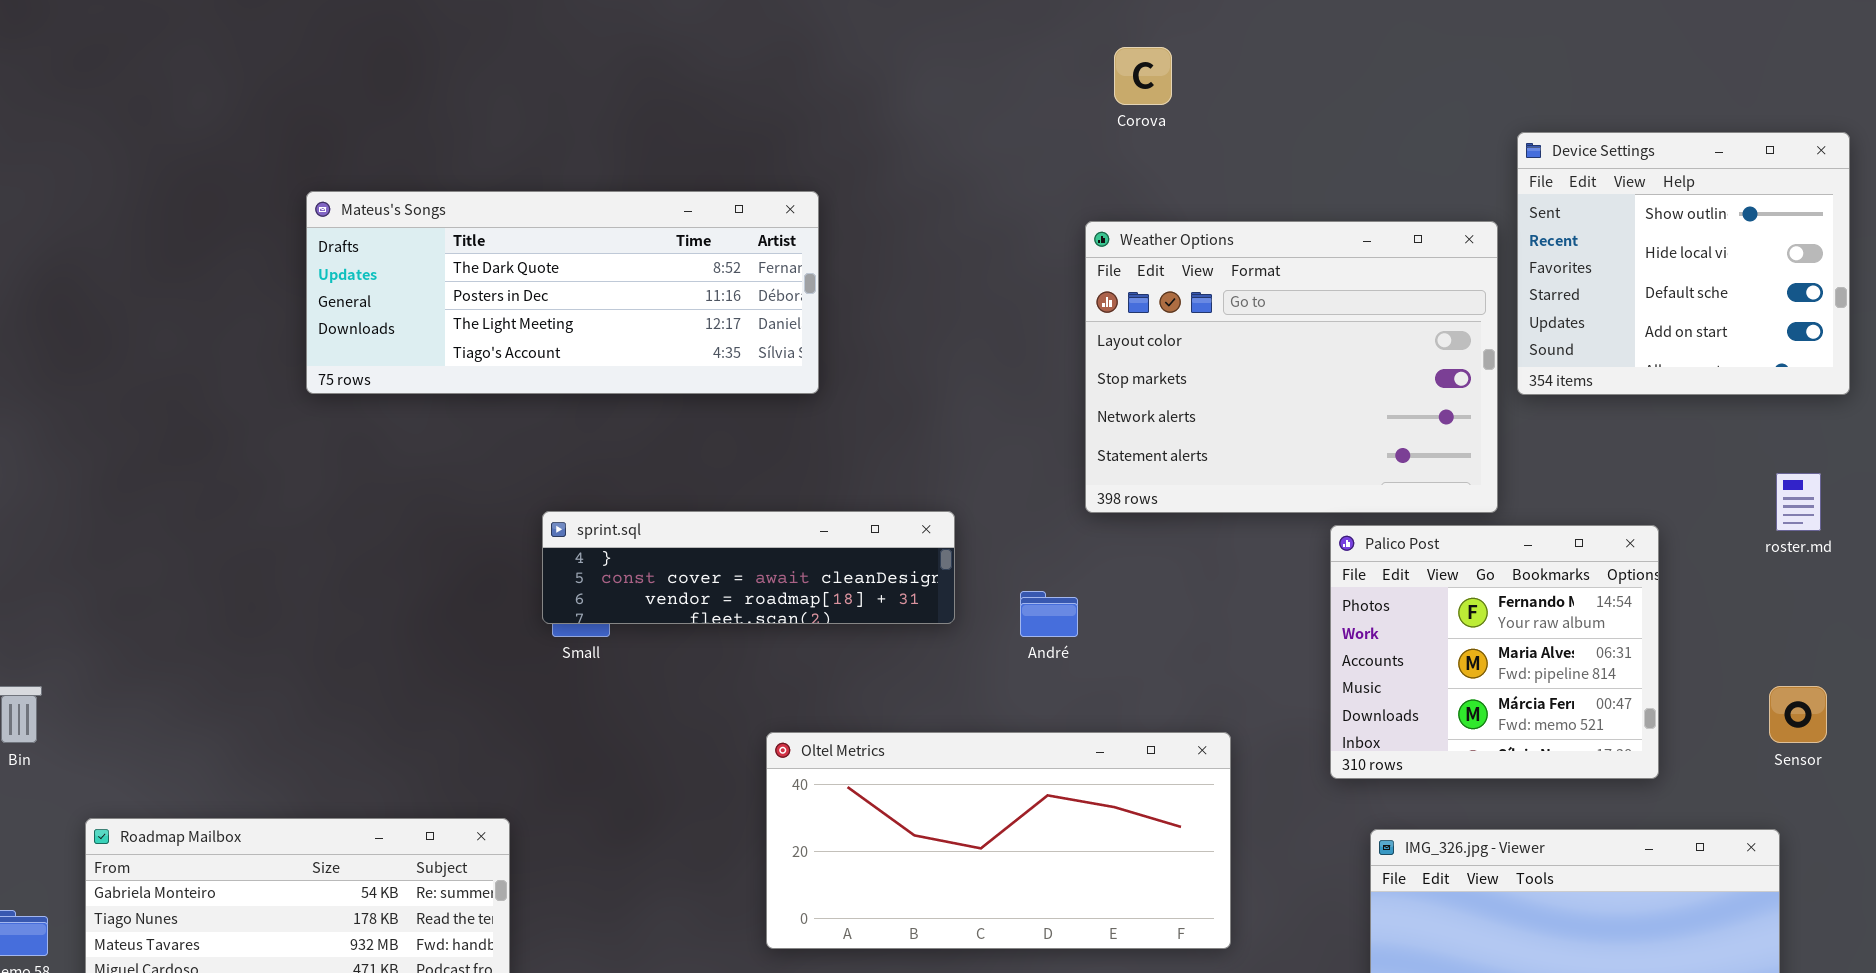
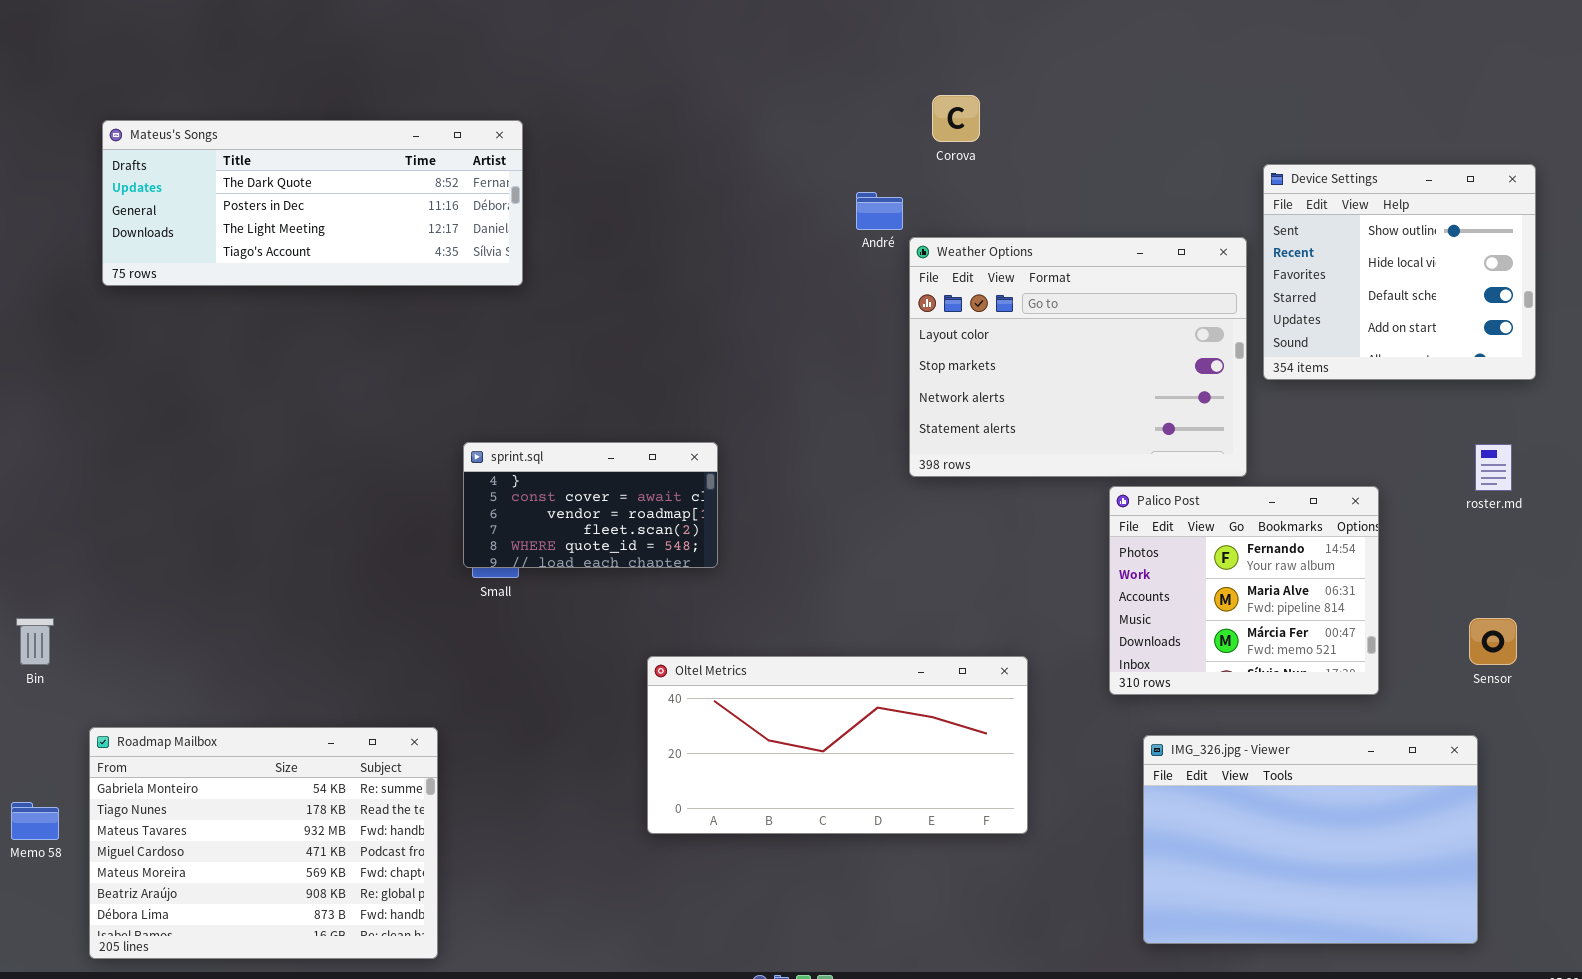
Mateus's Songs: [306,191,819,394] -> [102,120,523,286], moved
sprint.sql: [542,511,955,624] -> [463,442,718,568], resized
André: [1020,591,1078,637] -> [856,192,903,230], moved

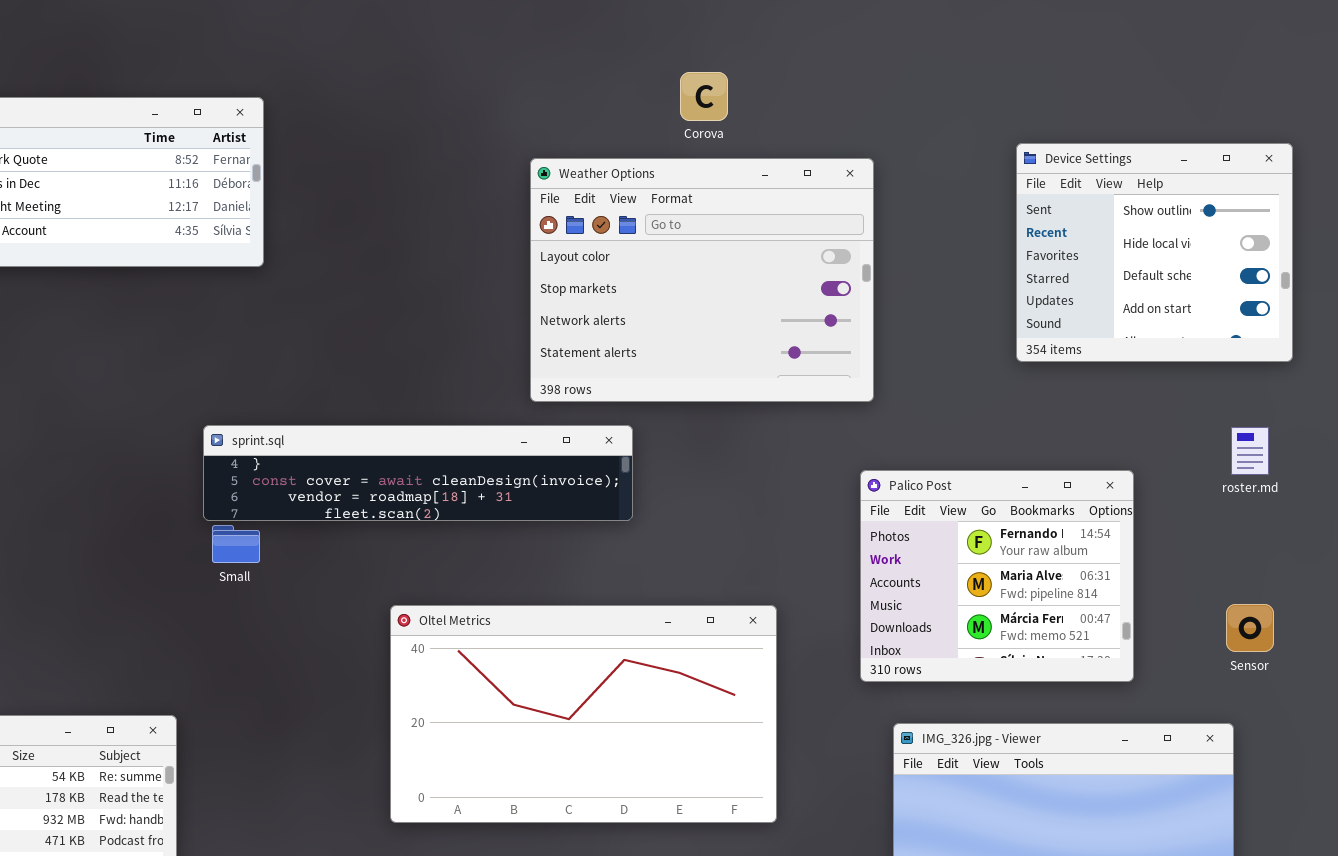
Weather Options: [909,237,1247,477] -> [530,158,874,402], moved
sprint.sql: [463,442,718,568] -> [203,425,633,521], resized
Oltel Metrics: [647,656,1028,834] -> [390,605,777,823], resized

